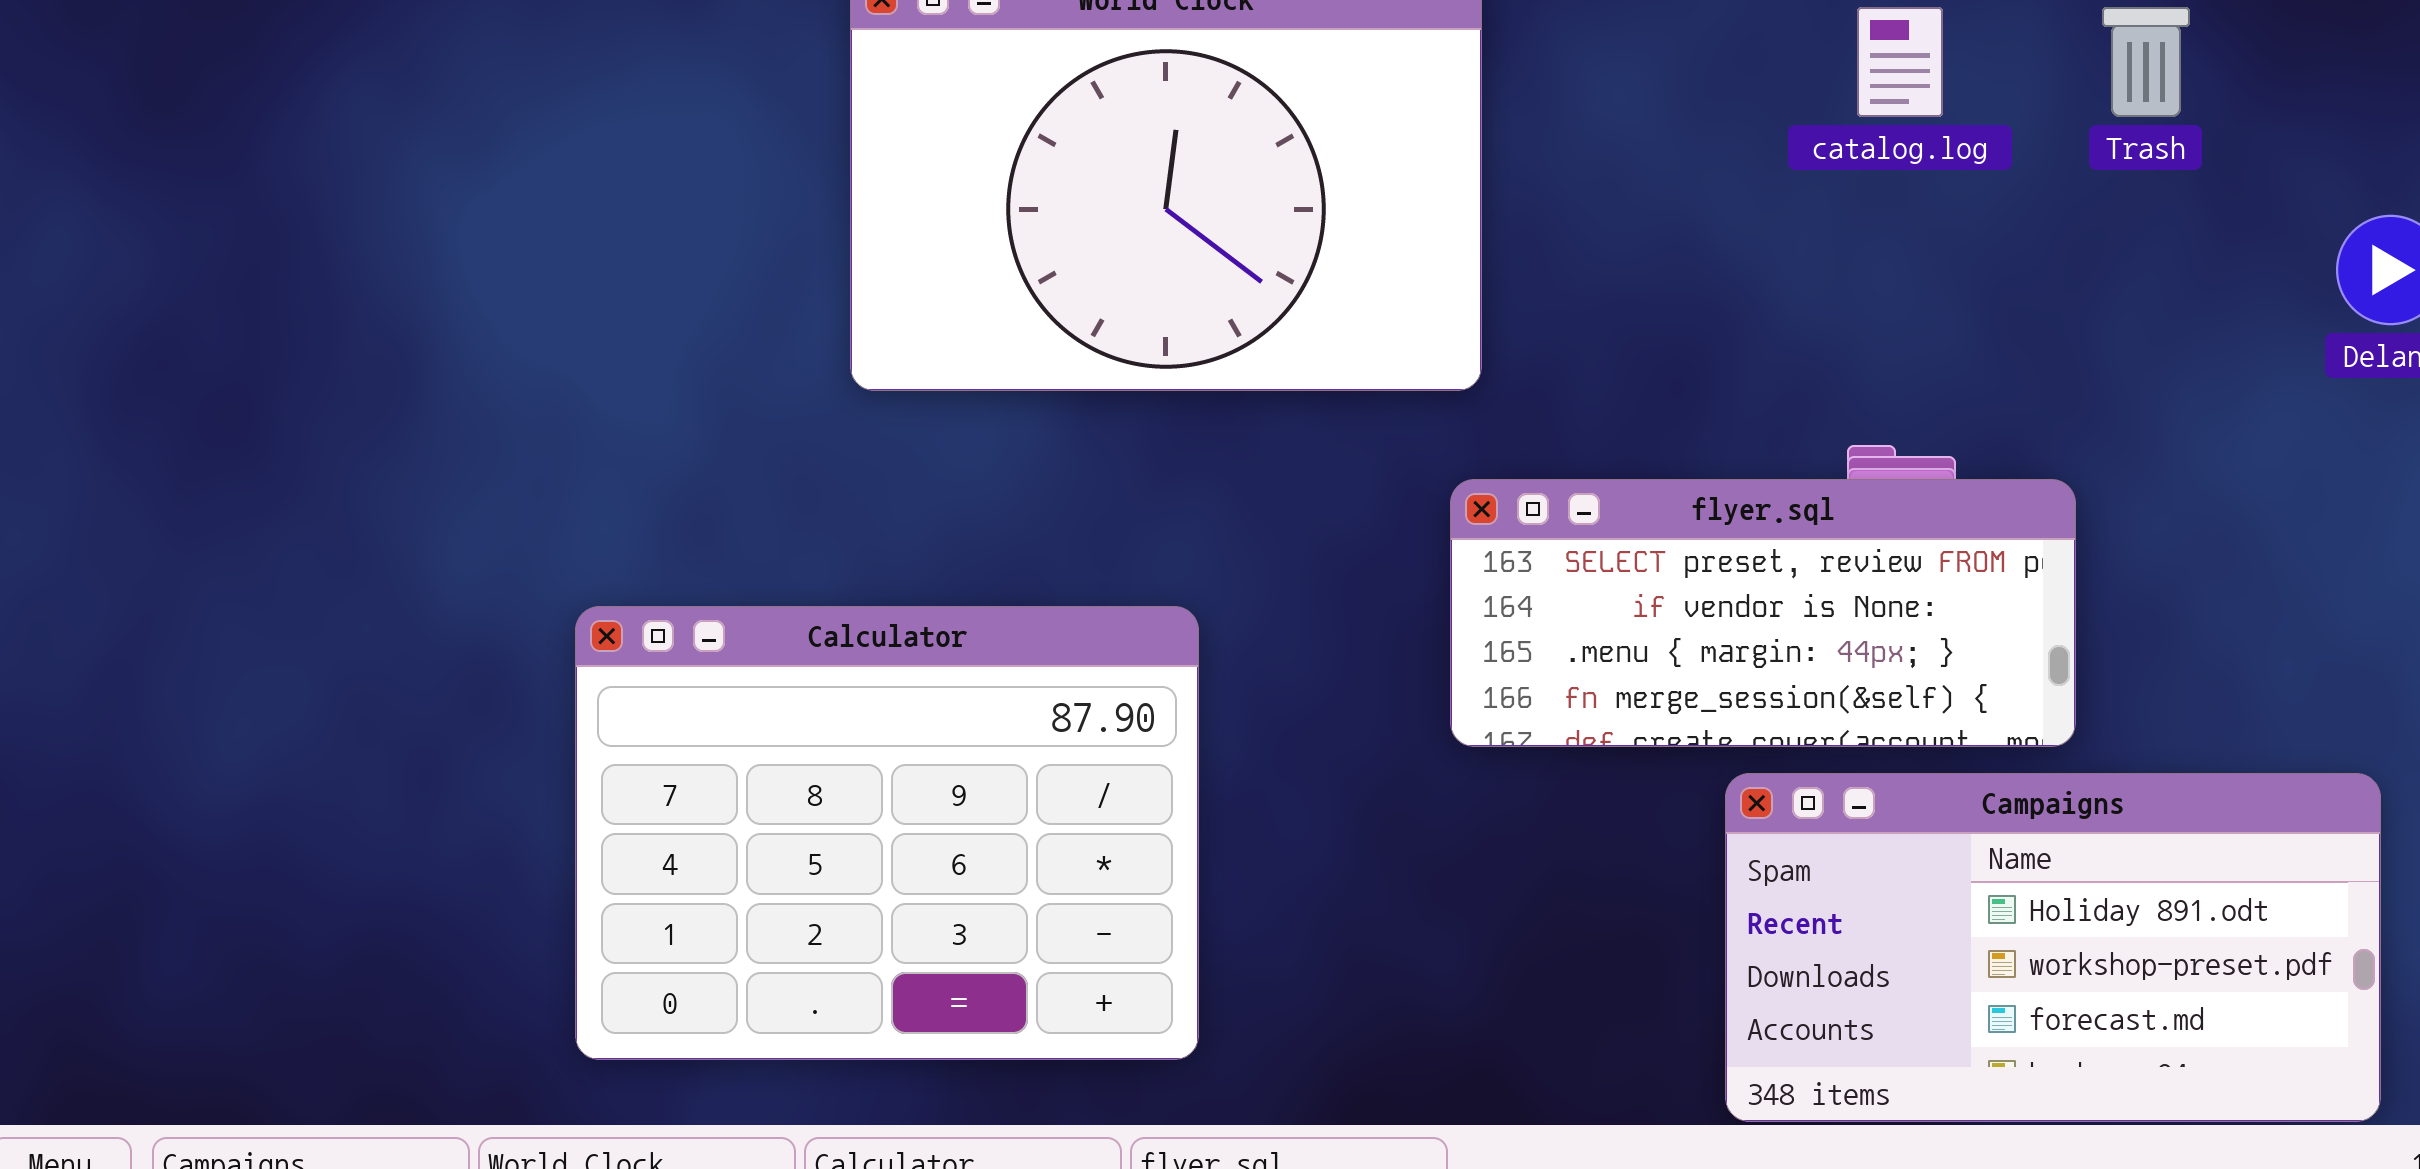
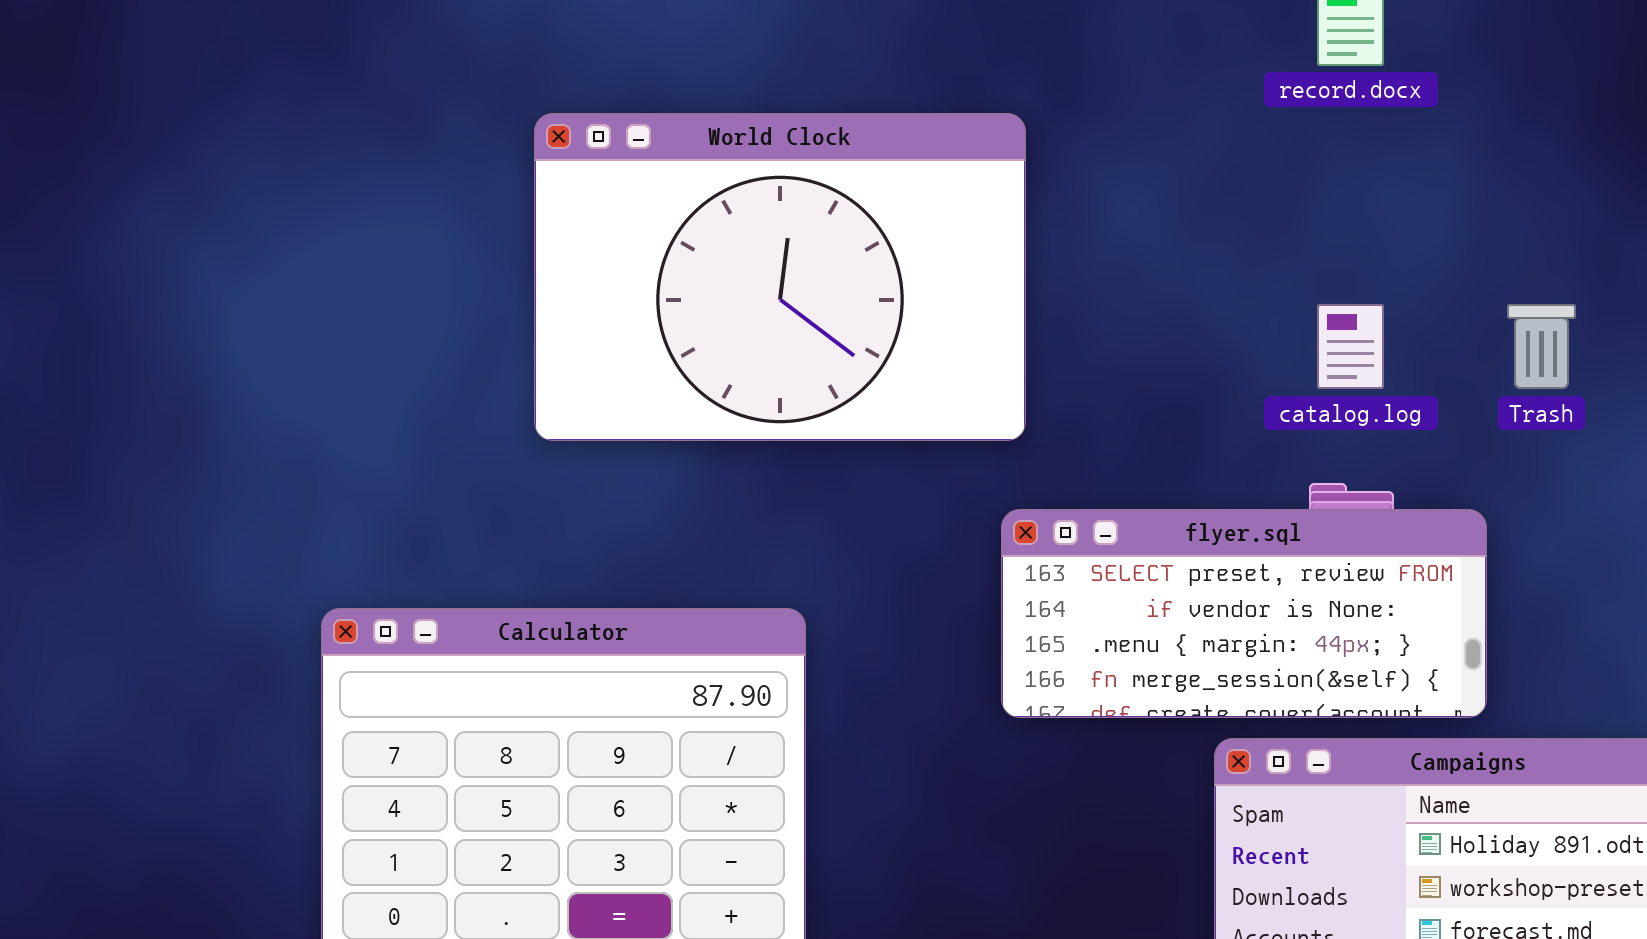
catalog.log: [1857,7,1943,117] -> [1317,304,1384,389], moved
Trash: [2102,7,2190,117] -> [1507,304,1576,389], moved

